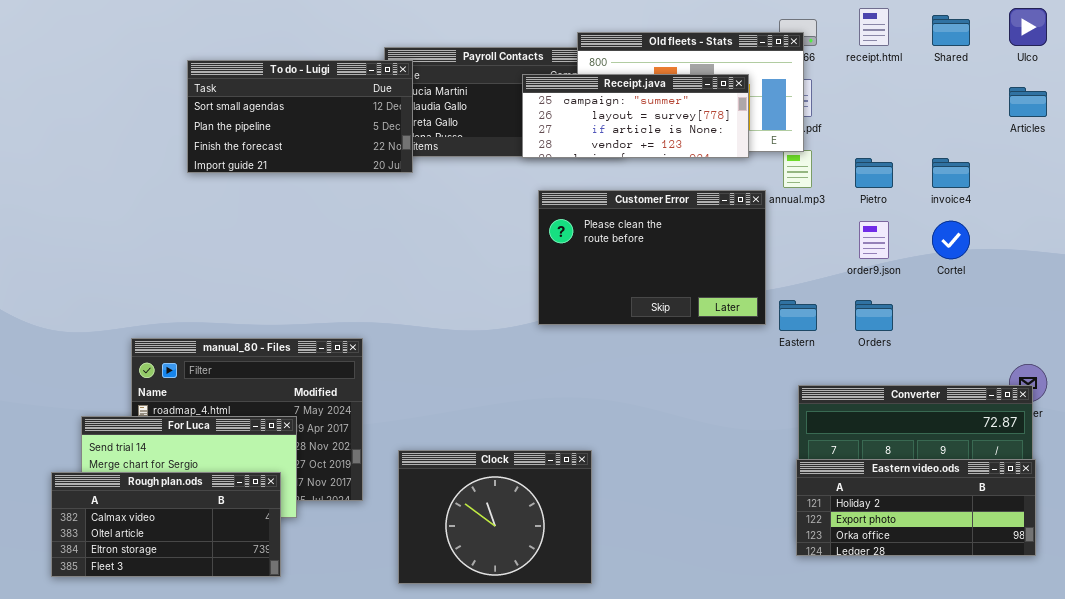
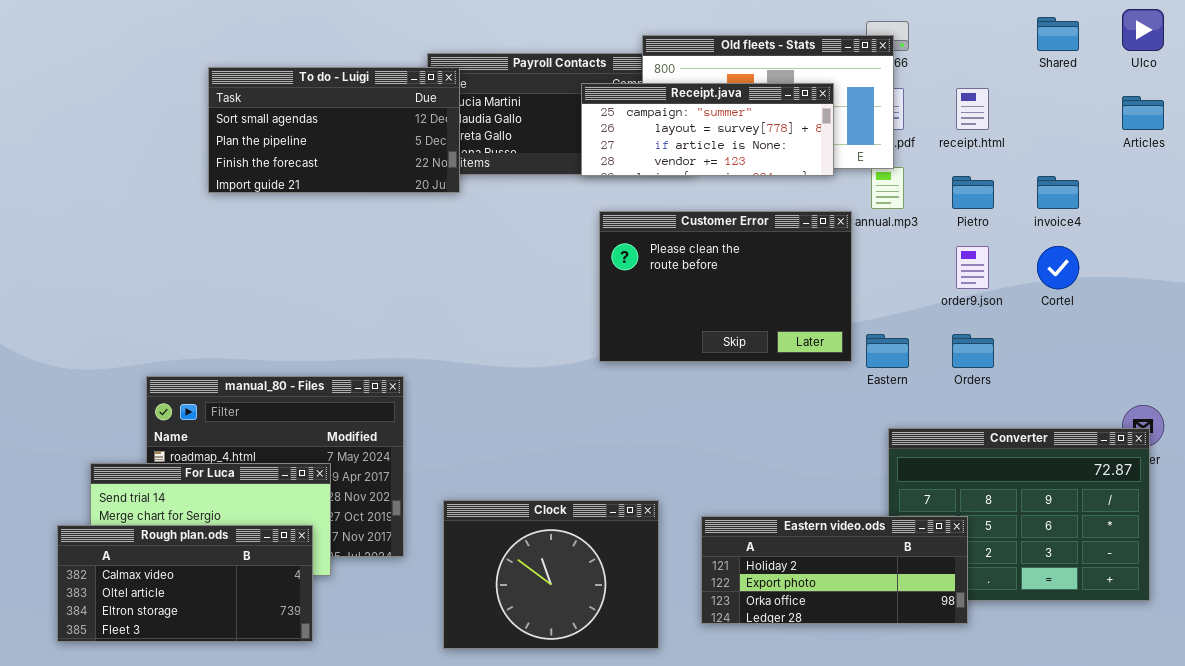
receipt.html: [859,8,889,46] -> [956,88,989,130], moved
Eastern video.ods: [796,459,1036,556] -> [701,516,968,624], moved

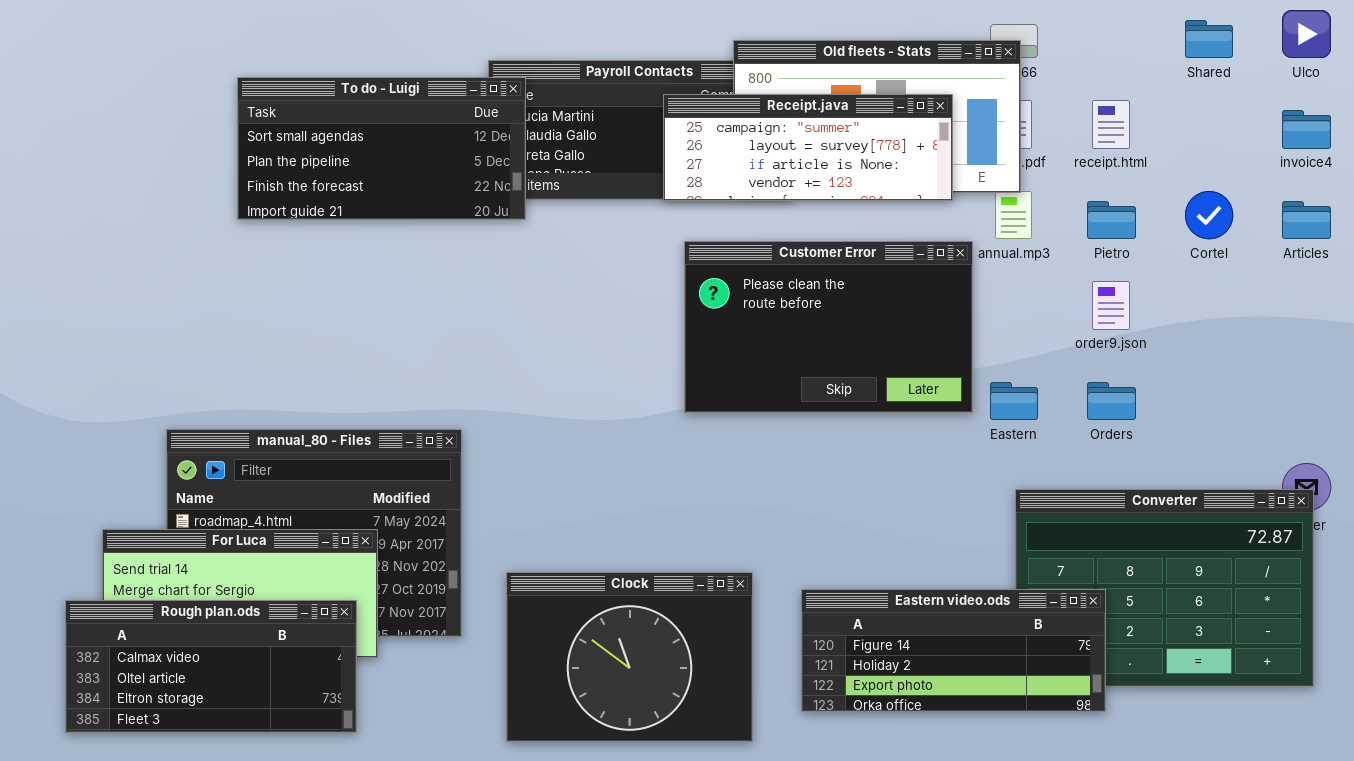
Articles: [1122,96,1164,130] -> [1282,201,1331,239], moved
invoice4: [1037,176,1079,209] -> [1282,110,1331,149], moved
Cortel: [1037,246,1079,289] -> [1185,191,1233,239], moved
Eastern video.ods: [701,516,968,624] -> [801,589,1106,712], scrolled up 1 row

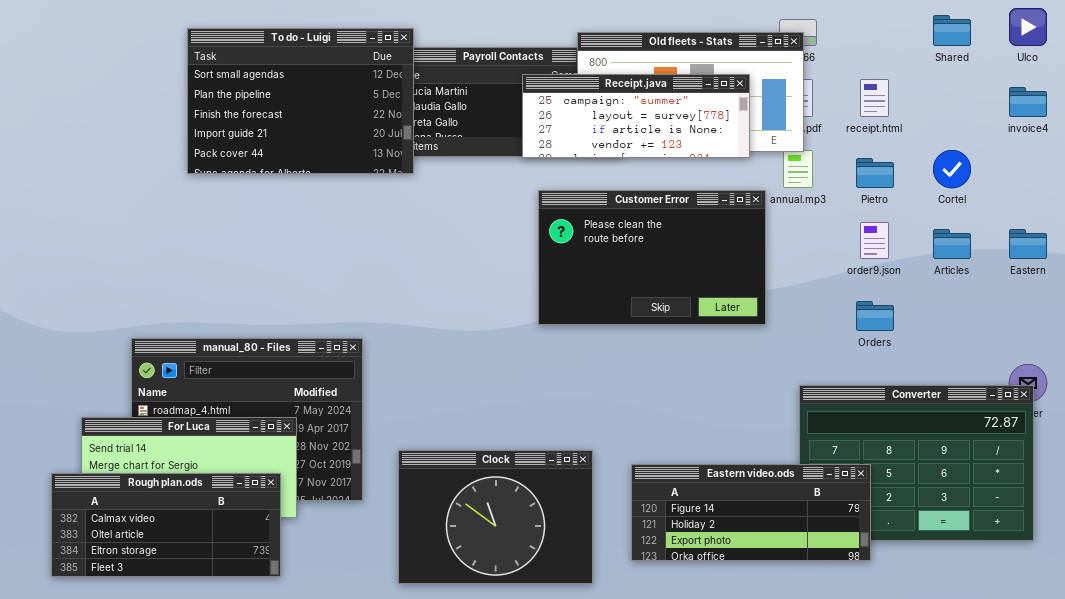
To do - Luigi: [237,77,526,220] -> [187,28,414,174], resized
Articles: [1282,201,1331,239] -> [933,229,971,259], moved
Eastern: [990,382,1038,420] -> [1009,229,1047,259], moved

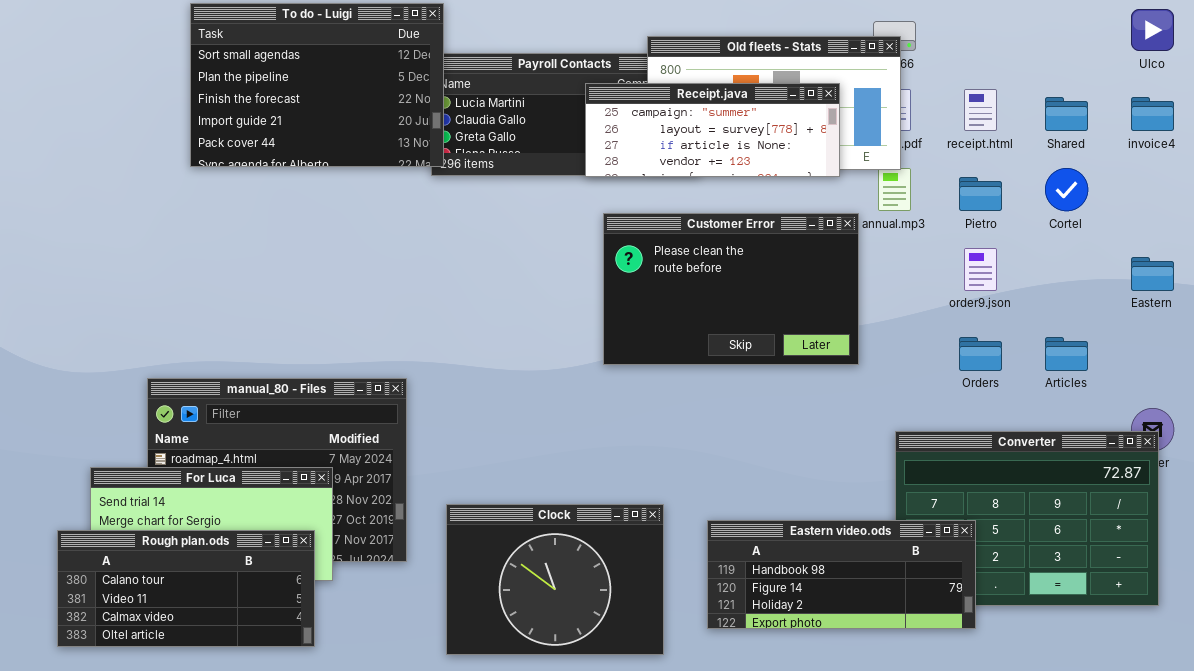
Shared: [933,15,971,46] -> [1045,97,1088,131], moved
To do - Luigi: [187,28,414,174] -> [190,3,444,167], moved
Articles: [933,229,971,259] -> [1045,337,1088,371], moved
Eastern video.ods: [631,464,871,561] -> [707,520,976,629], scrolled up 1 row
Rough plan.ods: [51,473,281,577] -> [57,530,315,647], scrolled up 2 rows

